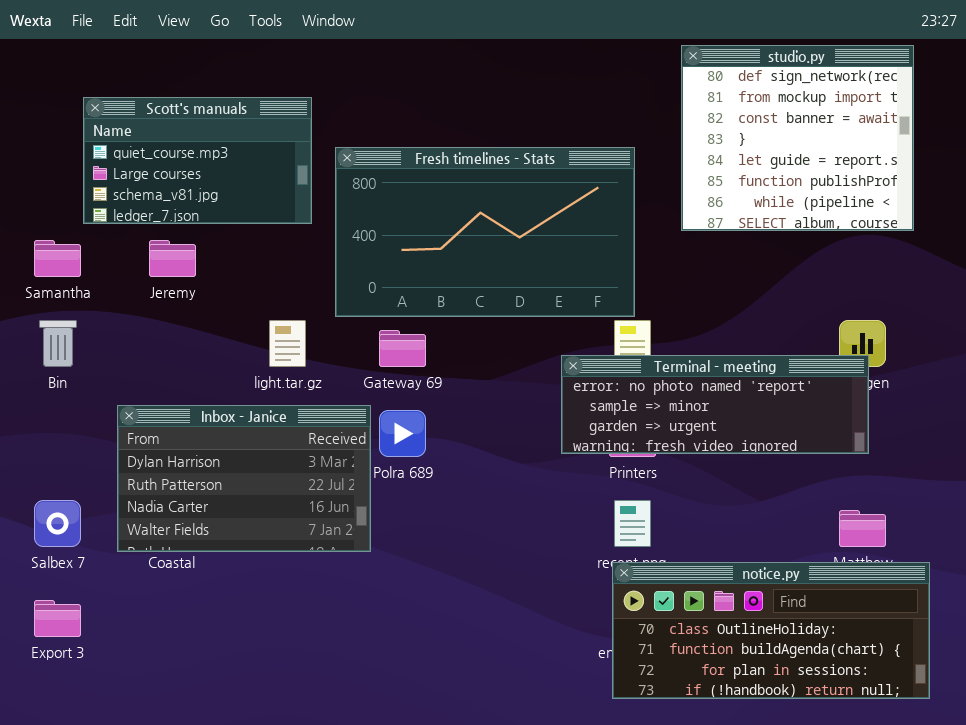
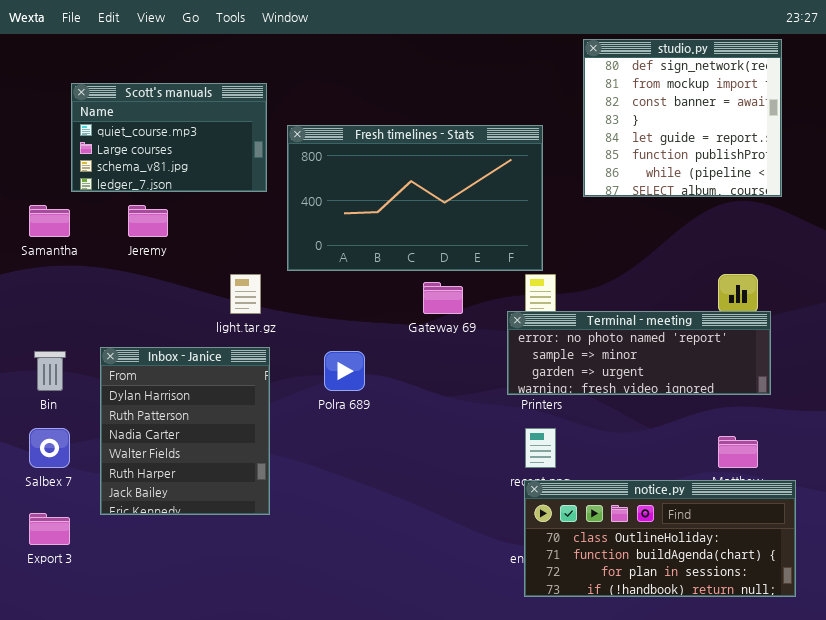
Bin: [39,320,77,367] -> [34,351,66,391], moved
Gateway 69: [379,330,426,367] -> [423,282,463,314], moved
Terminal - meeting: [561,355,869,454] -> [507,311,771,395], moved
Inbox - Janice: [117,405,371,552] -> [100,347,270,515], resized

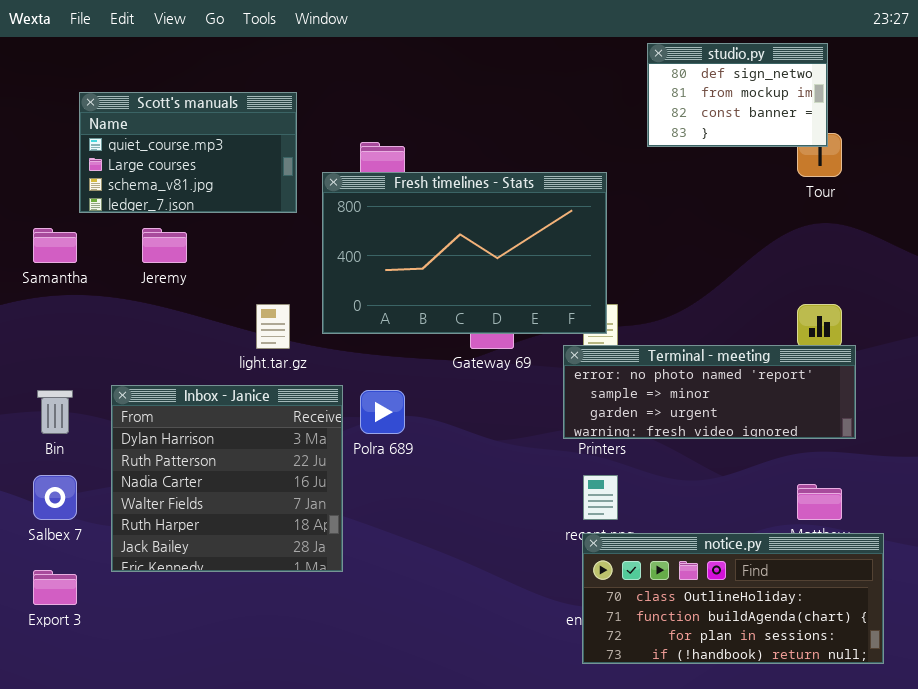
studio.py: [583,39,782,197] -> [647,43,828,147], resized
Fresh timelines - Stats: [287,125,543,271] -> [322,172,607,334], moved
Inbox - Janice: [100,347,270,515] -> [111,385,343,572], resized

